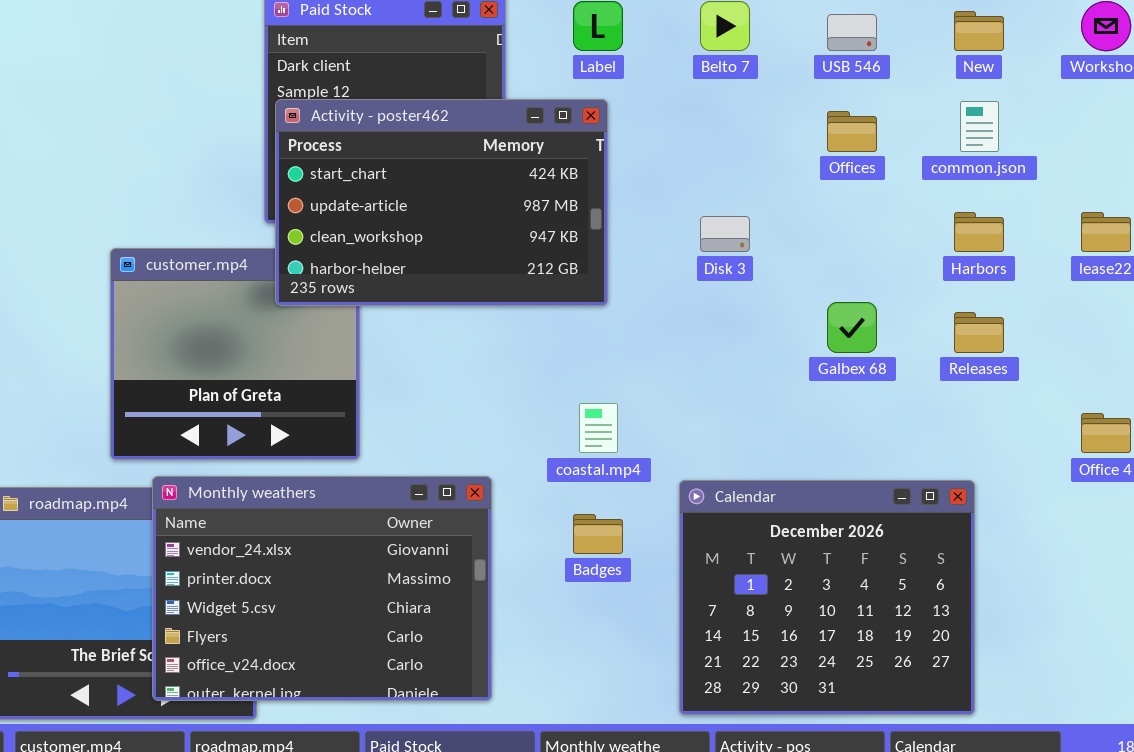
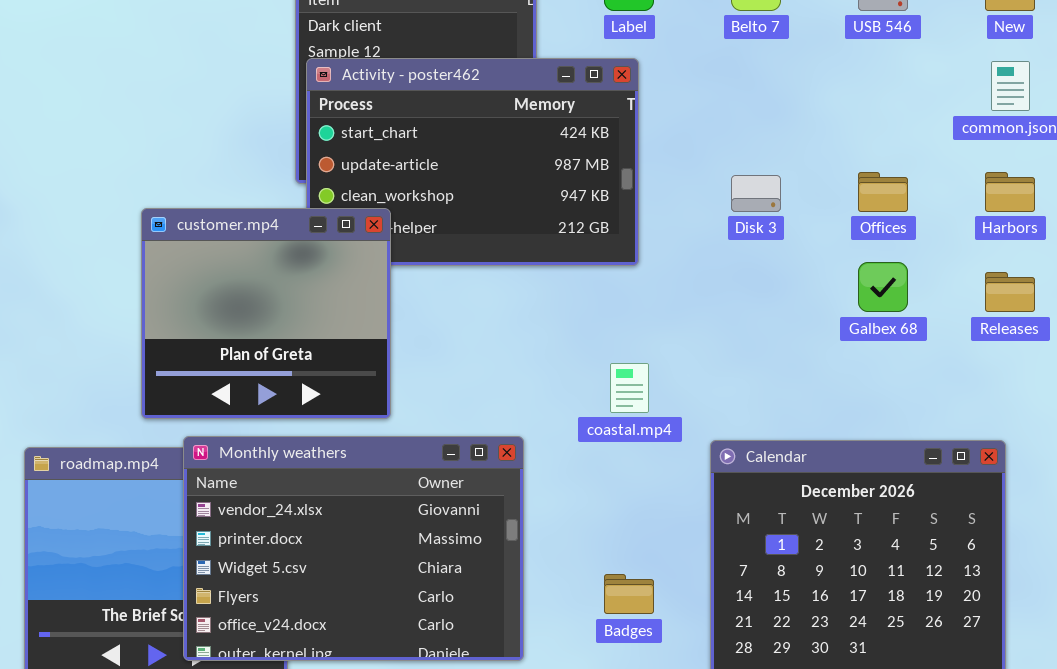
Offices: [827,111,877,152] -> [858,172,908,212], moved
customer.mp4: [110,248,360,460] -> [141,208,391,419], raised
Badges: [573,514,623,554] -> [604,574,654,614], moved

